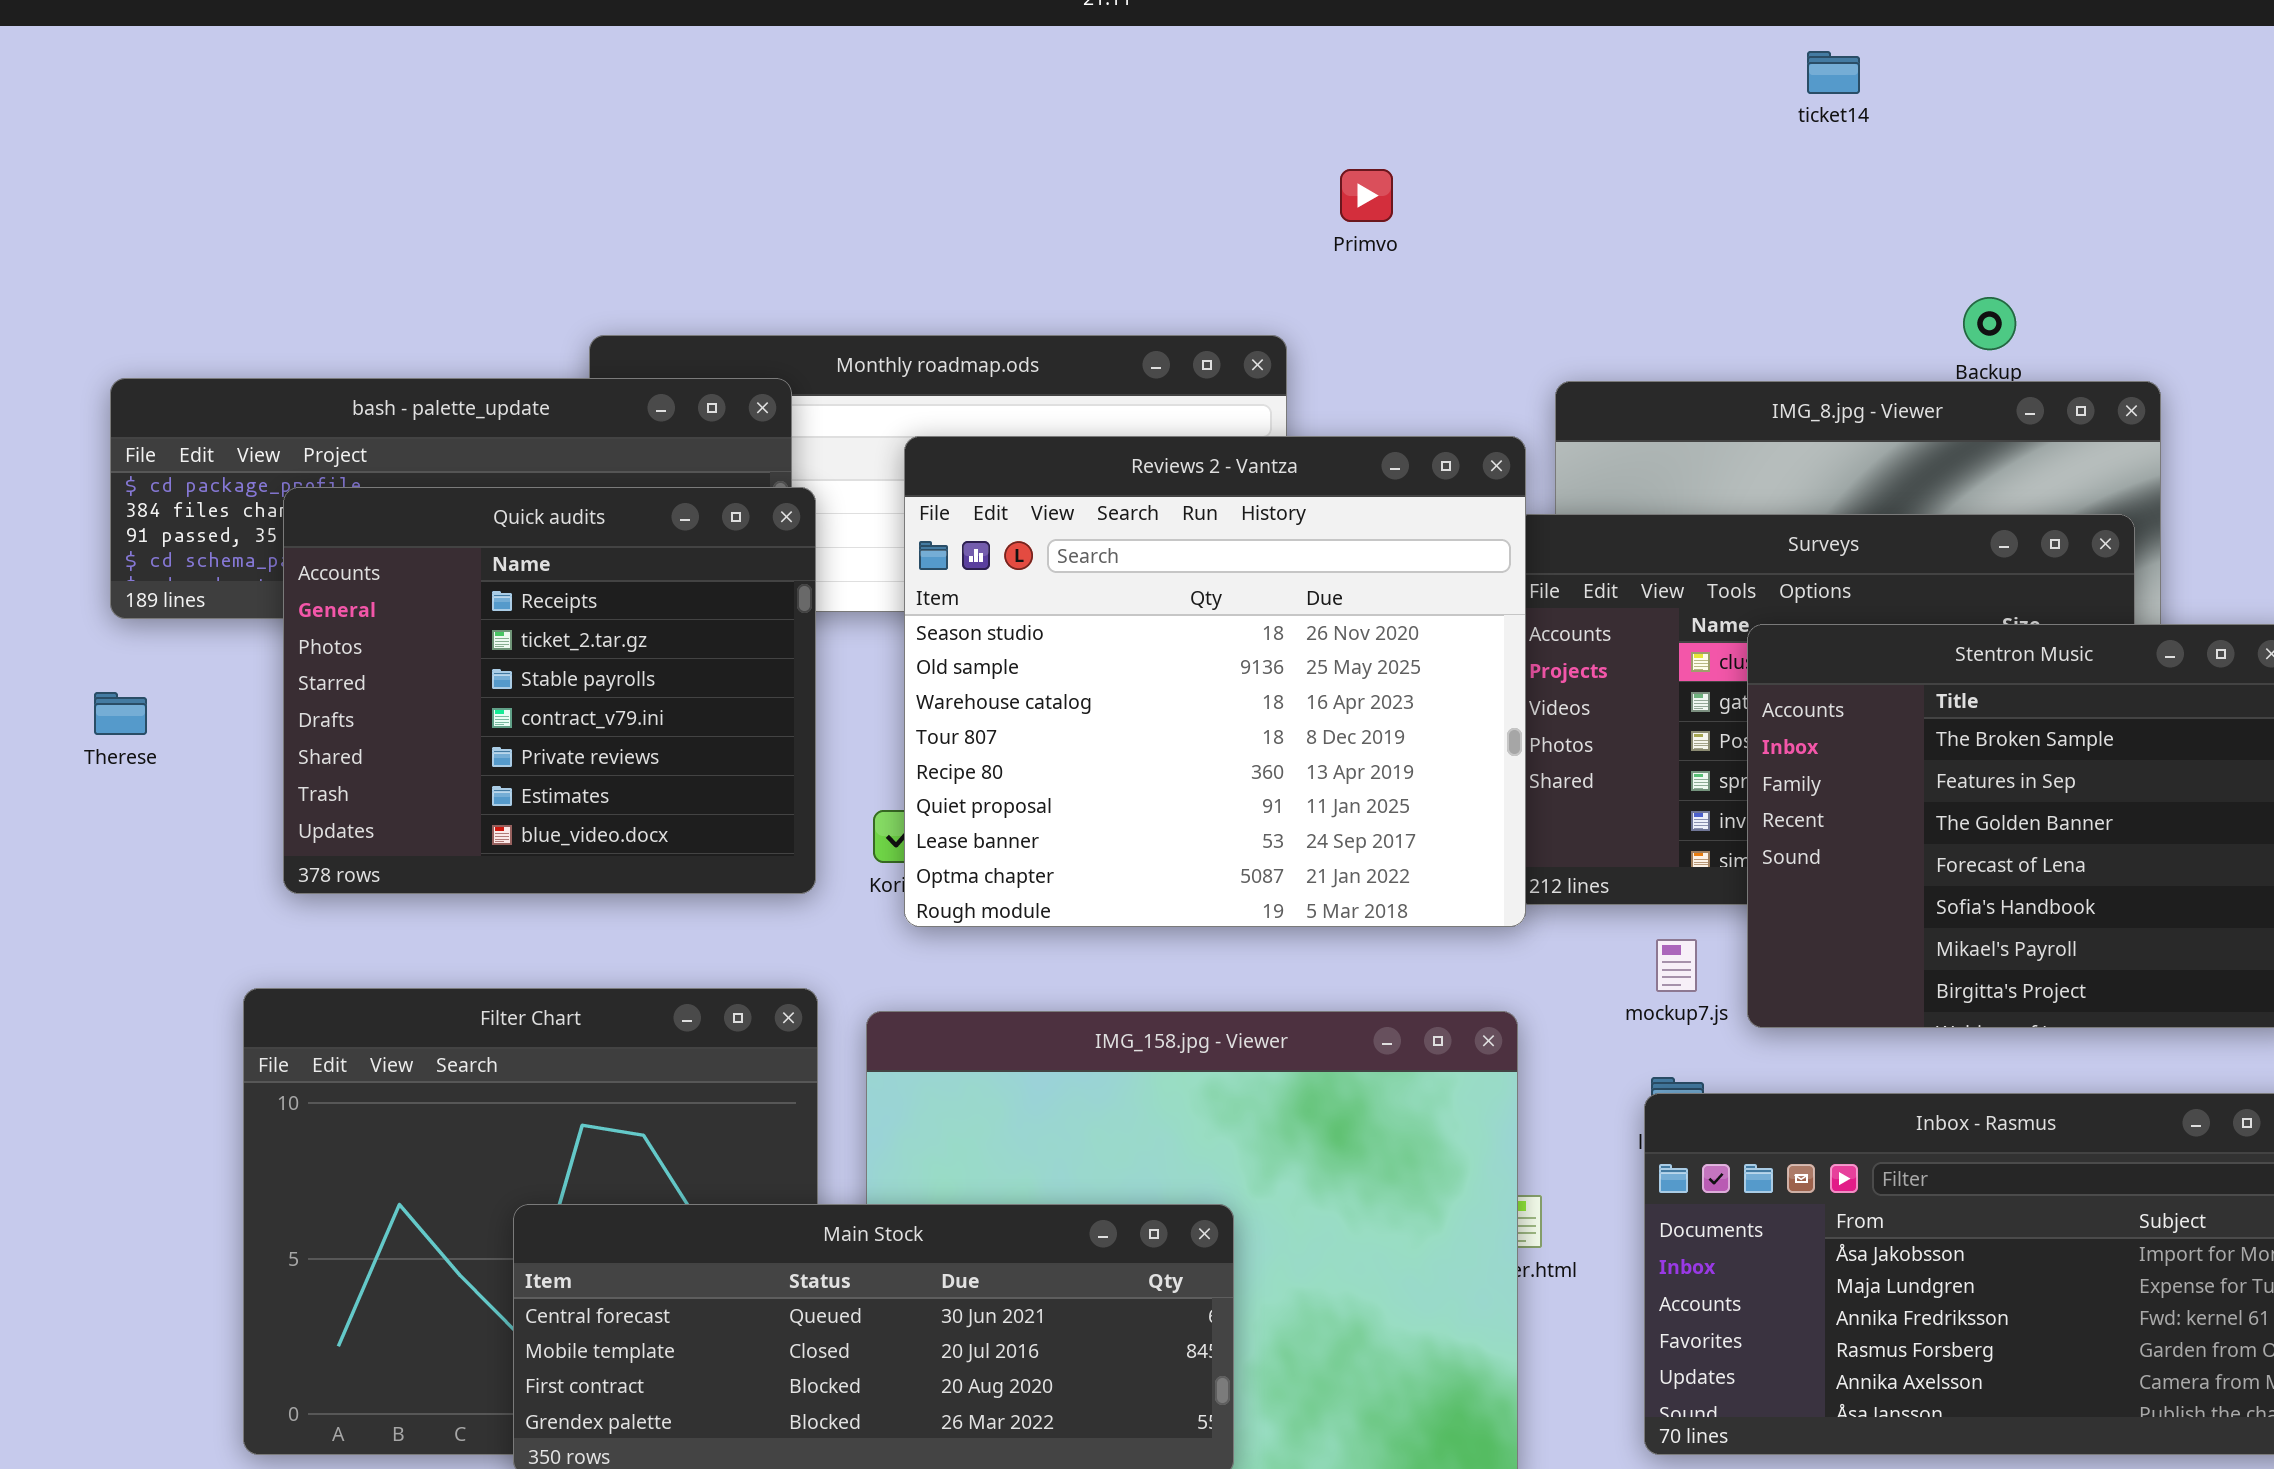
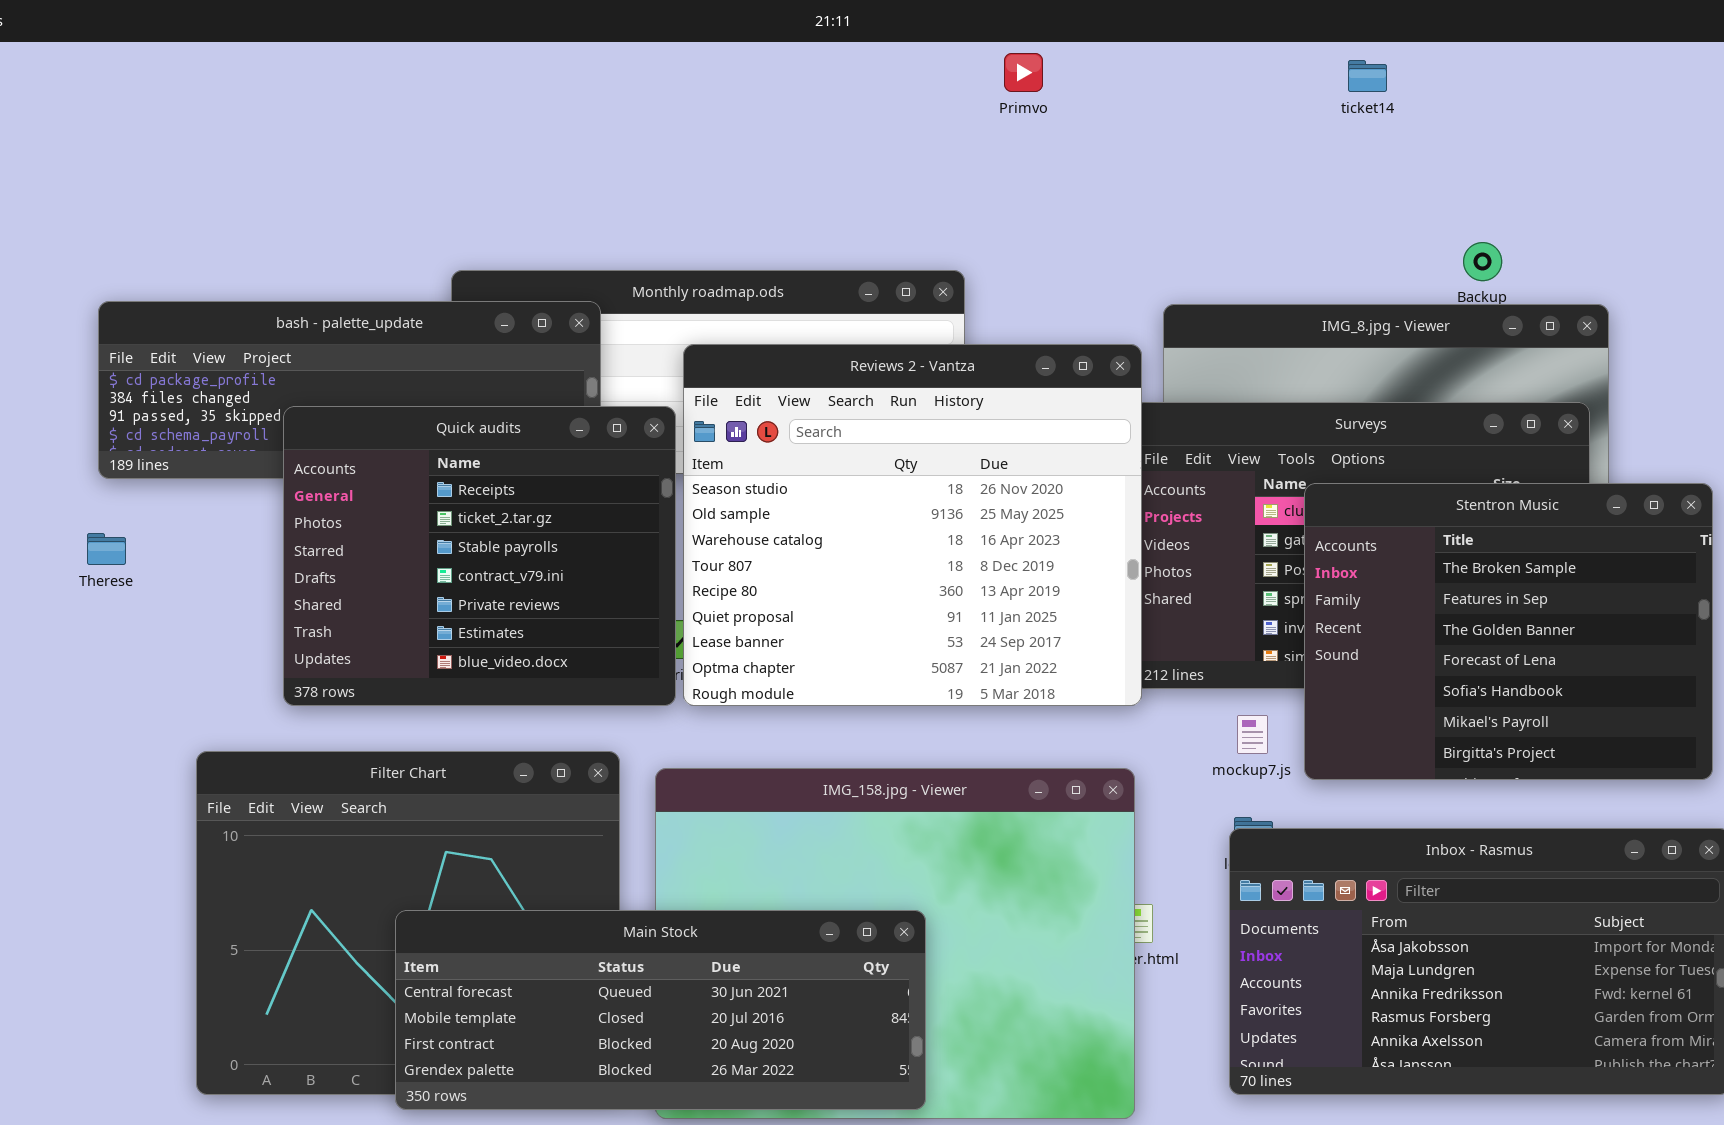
Primvo: [1340,169,1393,222] -> [1004,53,1043,92], moved
Quick audits: [283,487,816,894] -> [283,406,676,706], moved

